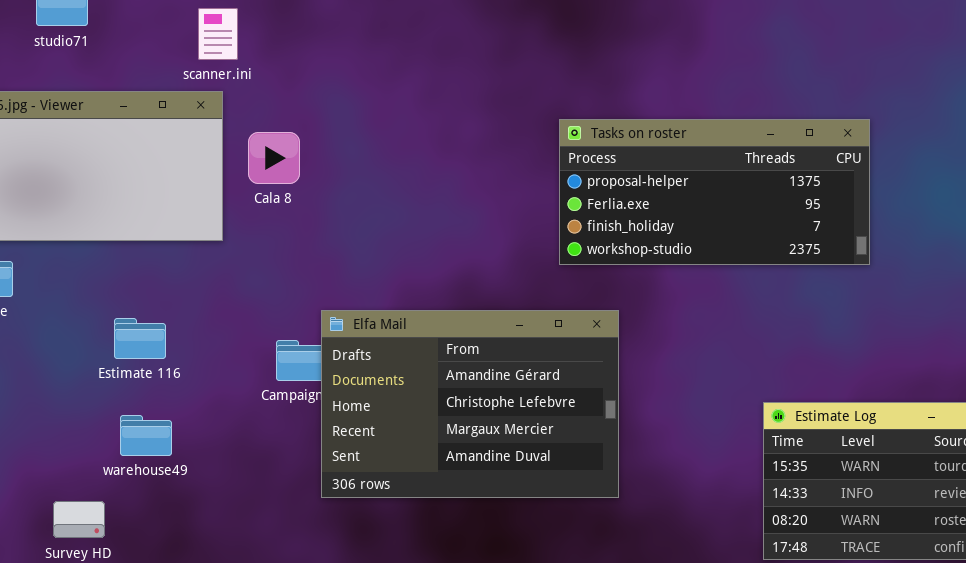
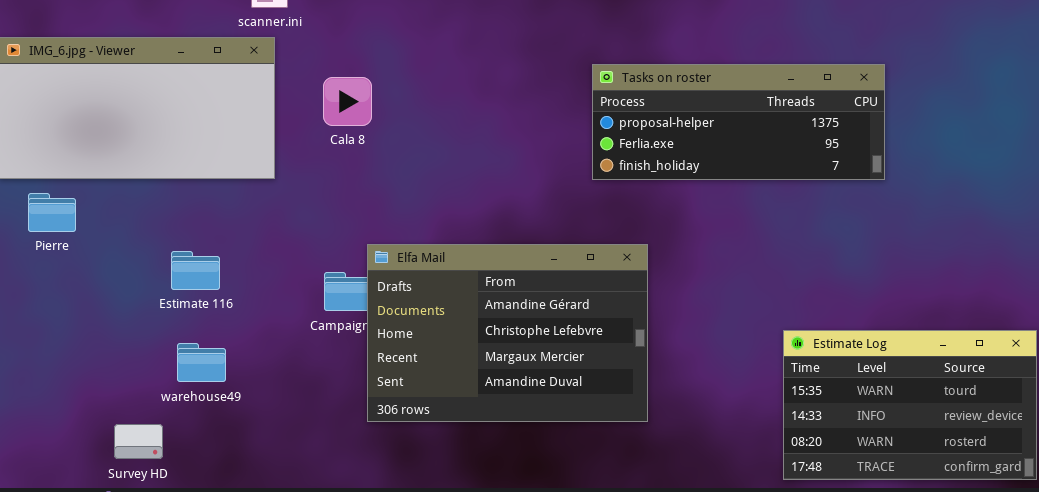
Tasks on roster: [559,119,870,265] -> [592,64,885,180], resized
Cala 8: [248,132,300,184] -> [323,77,372,126], moved

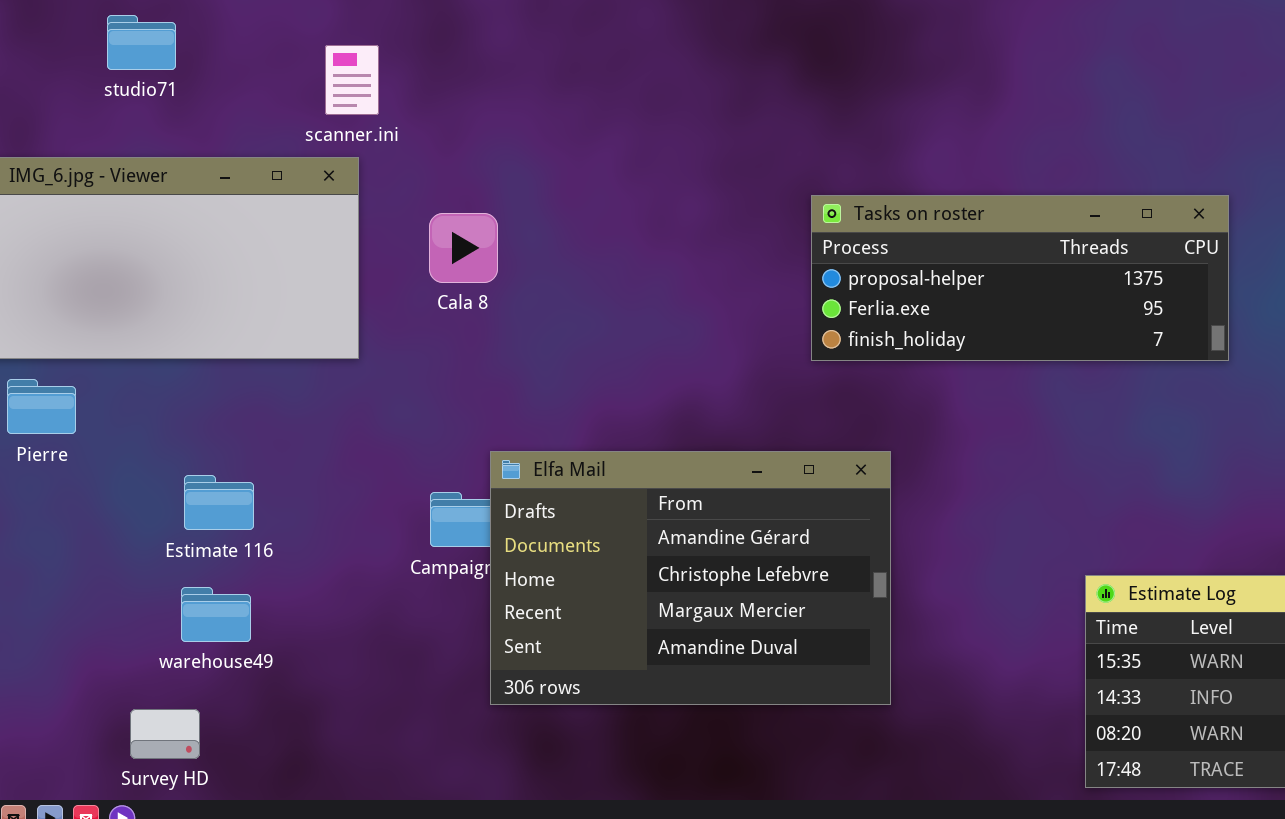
Estimate 116: [171,251,220,290] -> [184,475,254,530], moved
warehouse49: [177,343,226,382] -> [181,587,251,642], moved

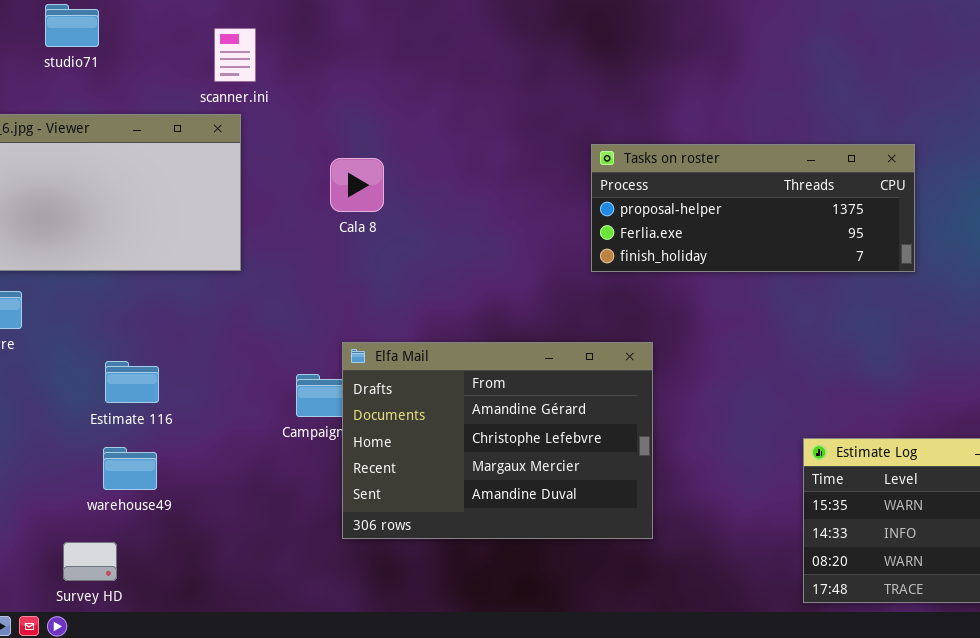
Cala 8: [429,213,498,283] -> [330,158,384,212], moved

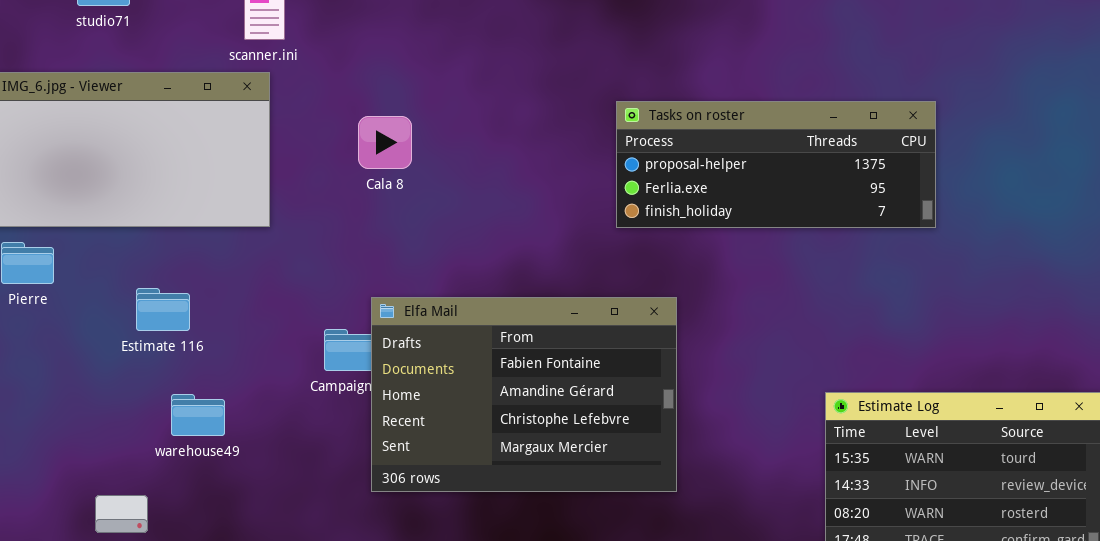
Elfa Mail: [342,342,653,539] -> [371,297,677,492], scrolled up 1 row
Estimate 116: [105,361,159,403] -> [136,288,190,331], moved
warehouse49: [103,447,157,490] -> [171,394,225,436], moved

